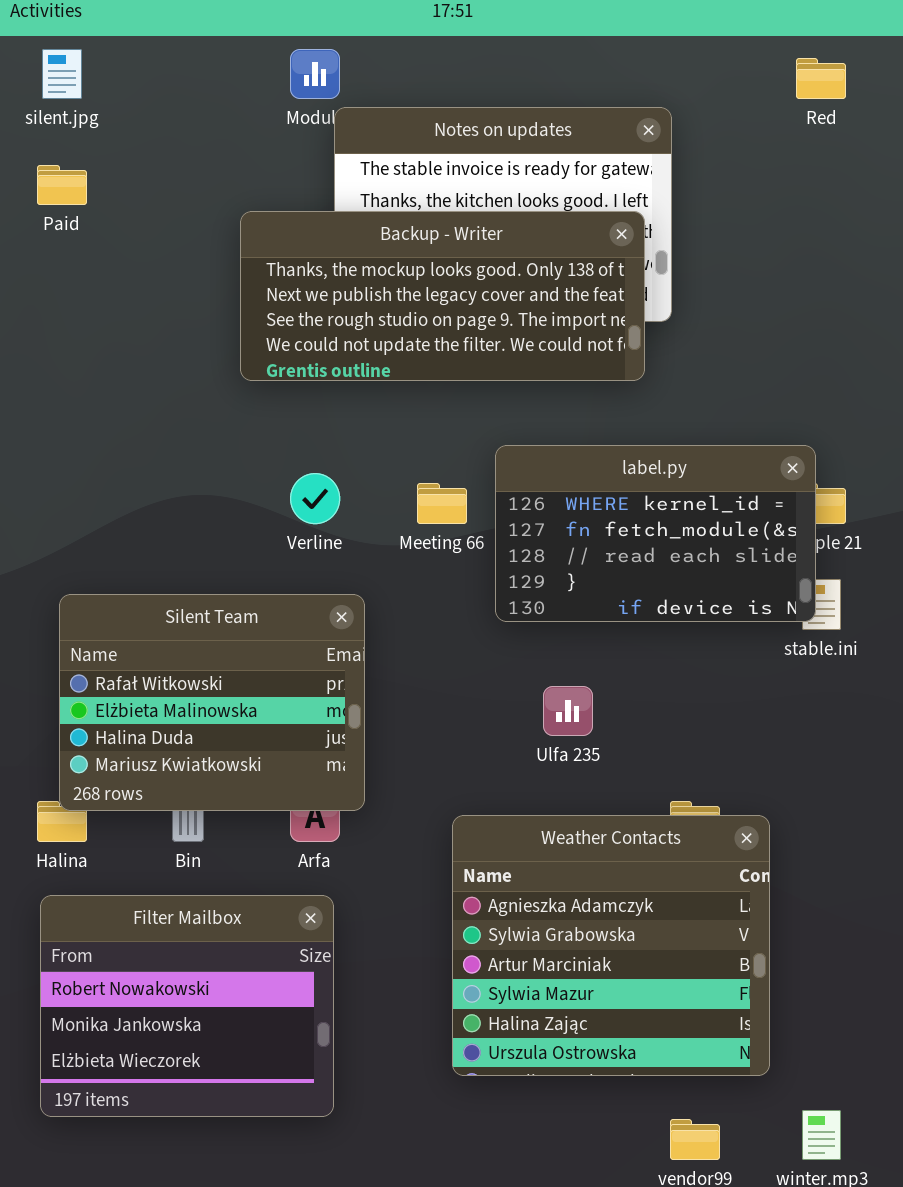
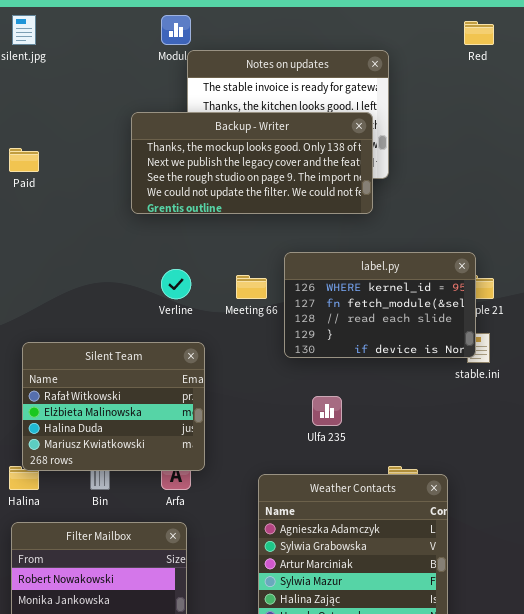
Paid: [37,165,87,205] -> [9,148,39,172], moved

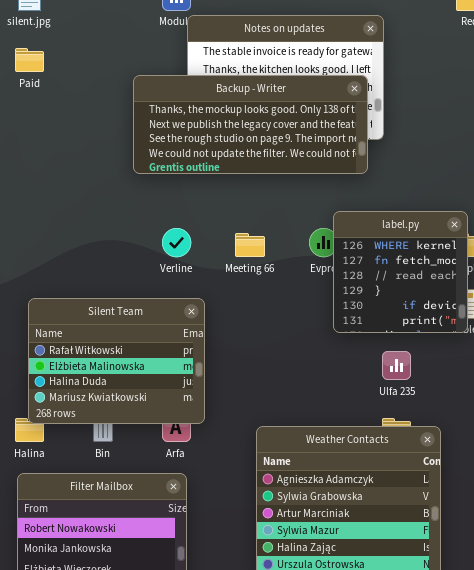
Paid: [9,148,39,172] -> [15,48,44,72], moved
label.py: [284,252,476,358] -> [333,211,468,333], resized
Ulfa 235: [312,396,342,426] -> [382,351,411,380], moved

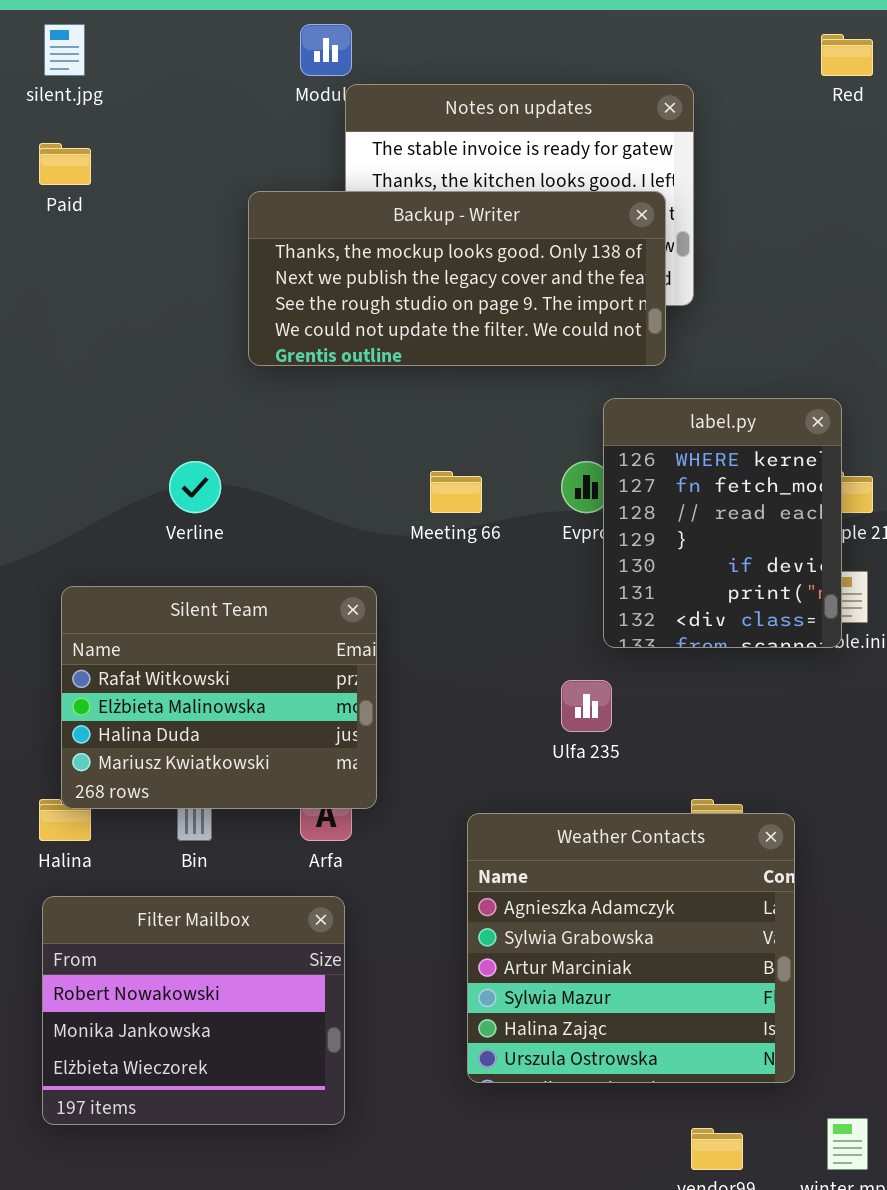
label.py: [333,211,468,333] -> [603,398,842,648], resized
Verline: [162,228,191,257] -> [169,461,221,513], moved
Ulfa 235: [382,351,411,380] -> [561,680,612,732], moved

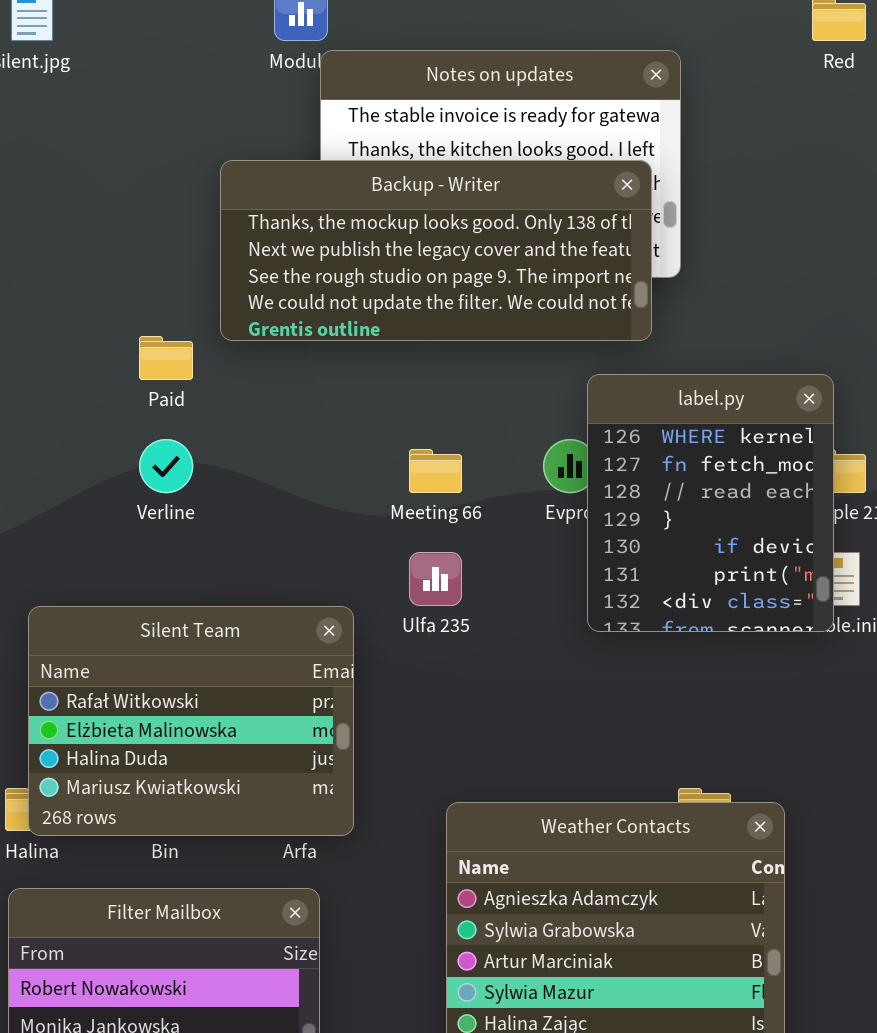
Paid: [39,143,91,185] -> [139,336,193,380], moved
Silent Team: [61,586,377,809] -> [28,606,354,836], moved
Ulfa 235: [561,680,612,732] -> [409,552,462,606], moved

